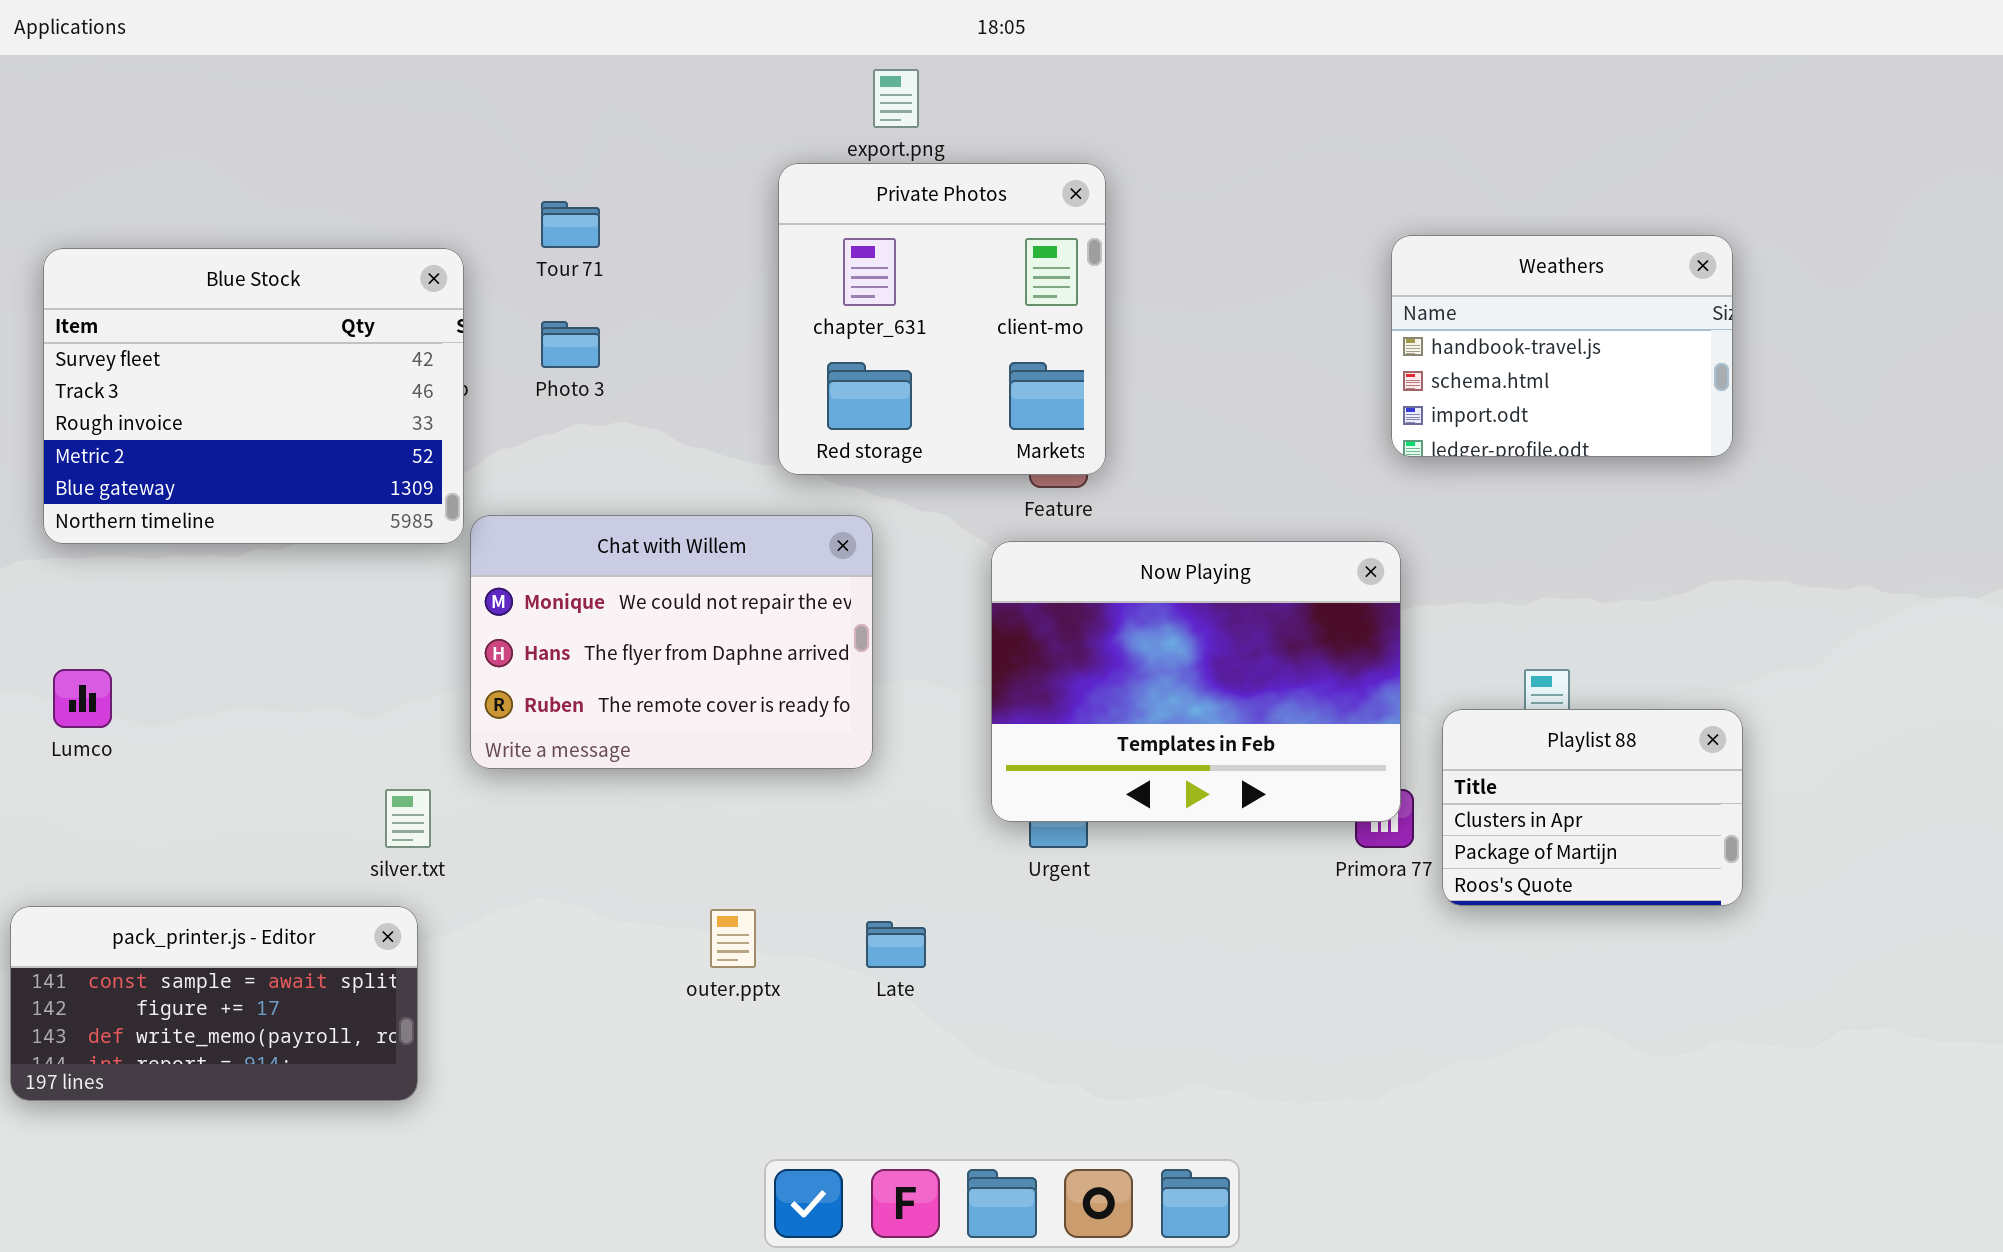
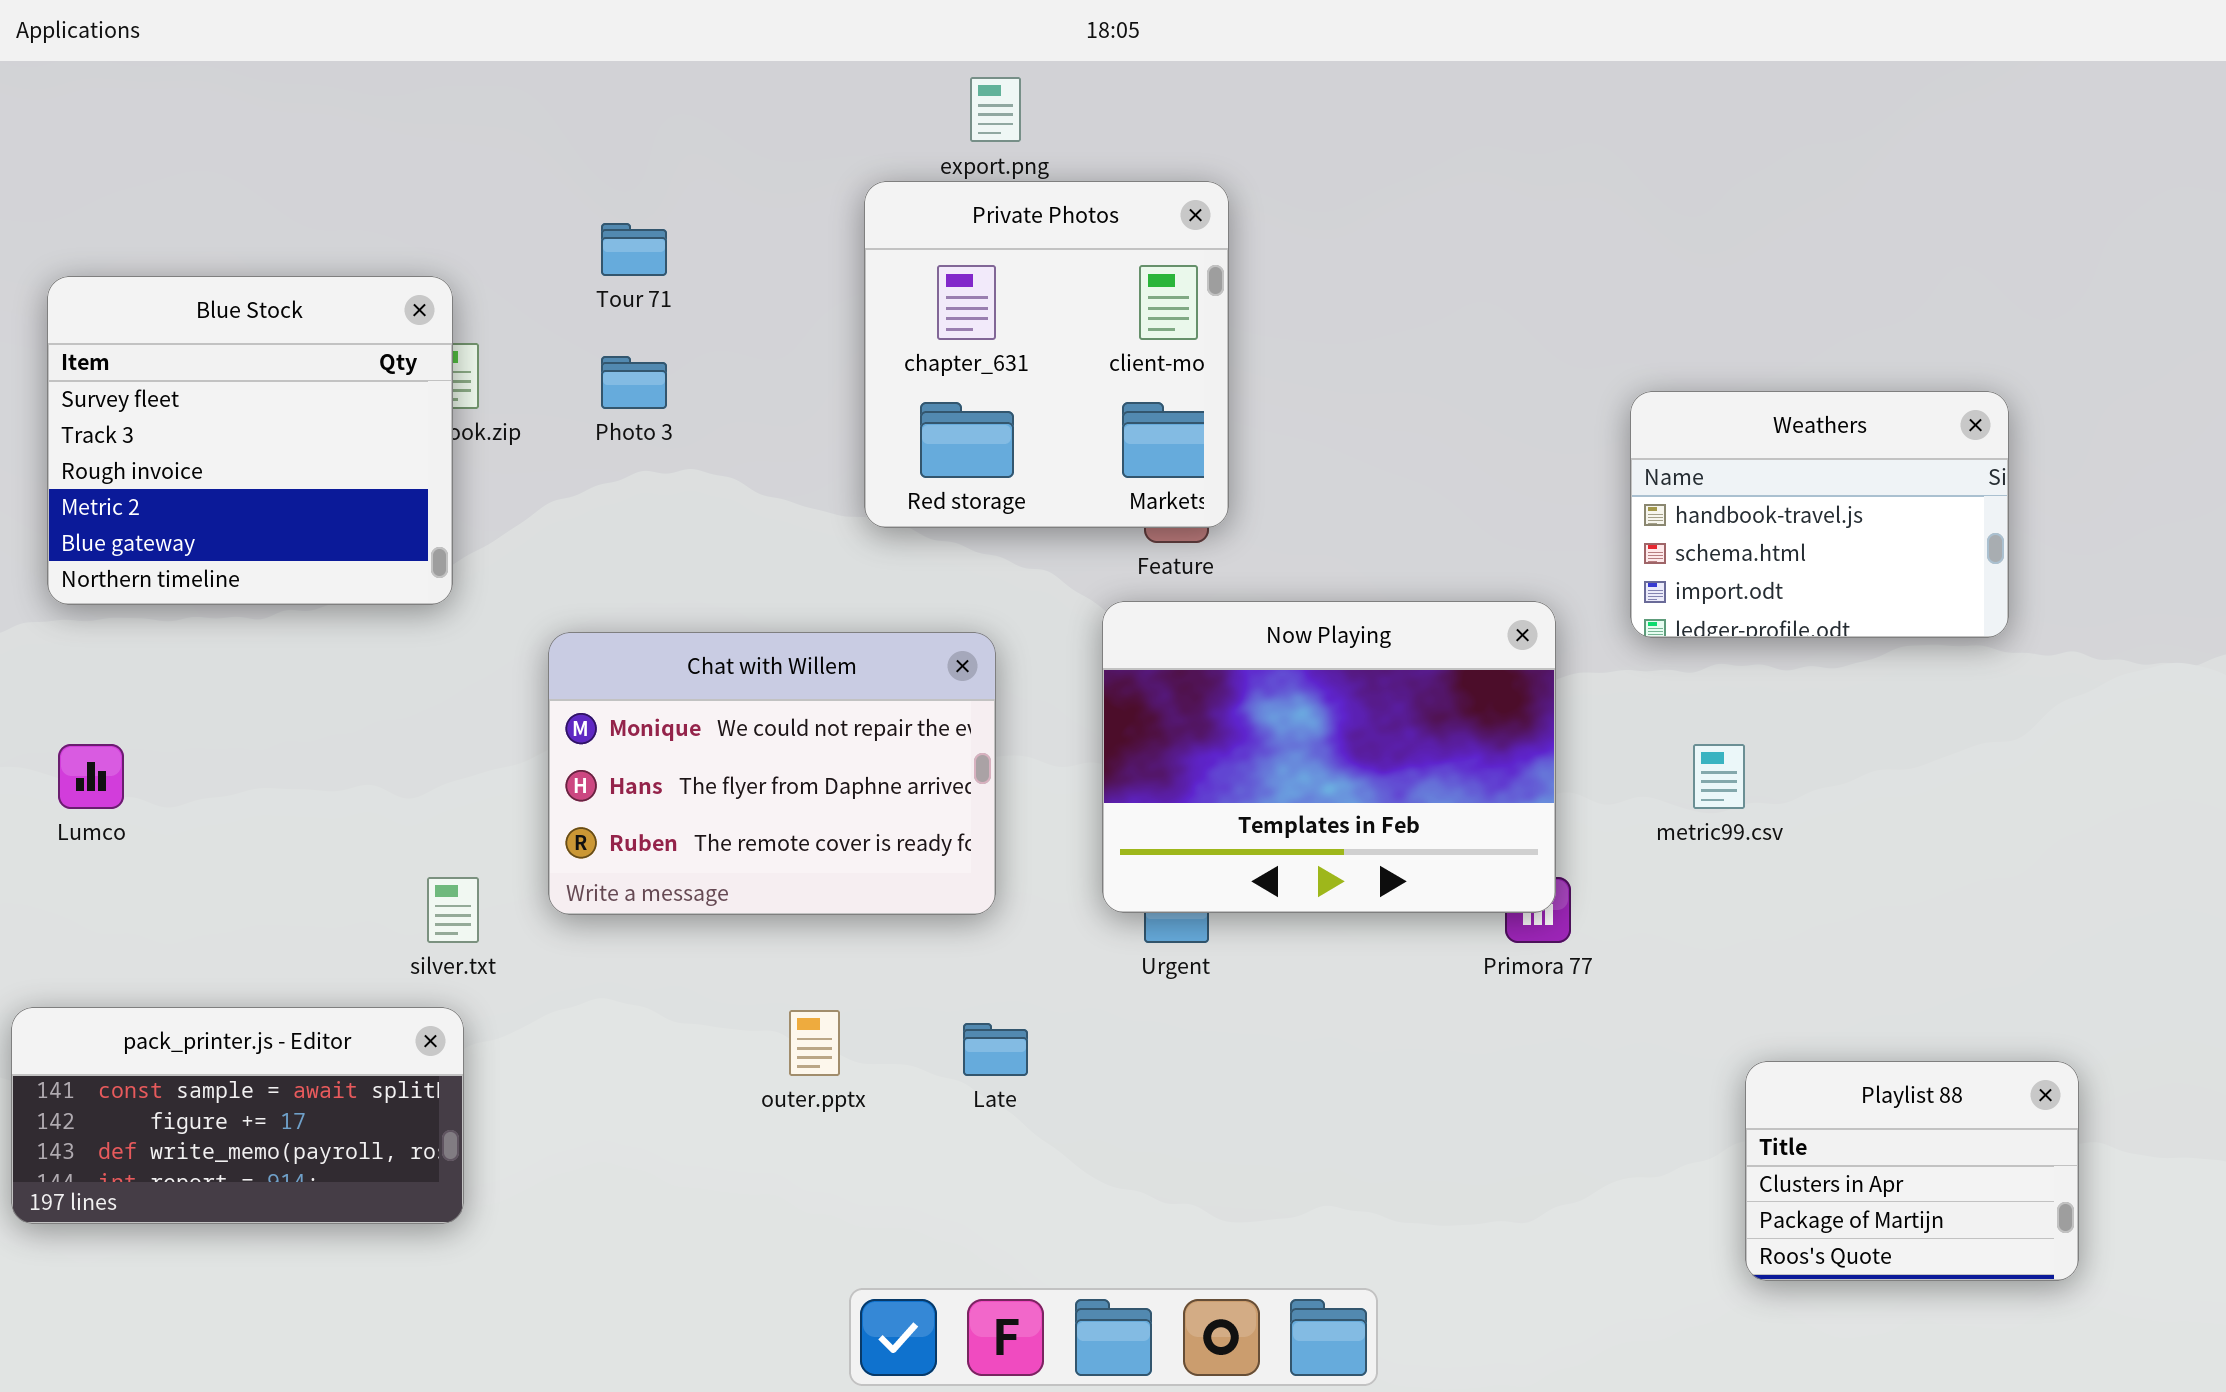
Weathers: [1391,235,1733,457] -> [1630,391,2009,638], moved
Blue Stock: [43,248,464,544] -> [47,276,453,605], resized
Chat with Willem: [470,515,873,769] -> [548,632,996,915], moved
Playlist 88: [1442,709,1743,906] -> [1745,1061,2079,1281], moved

